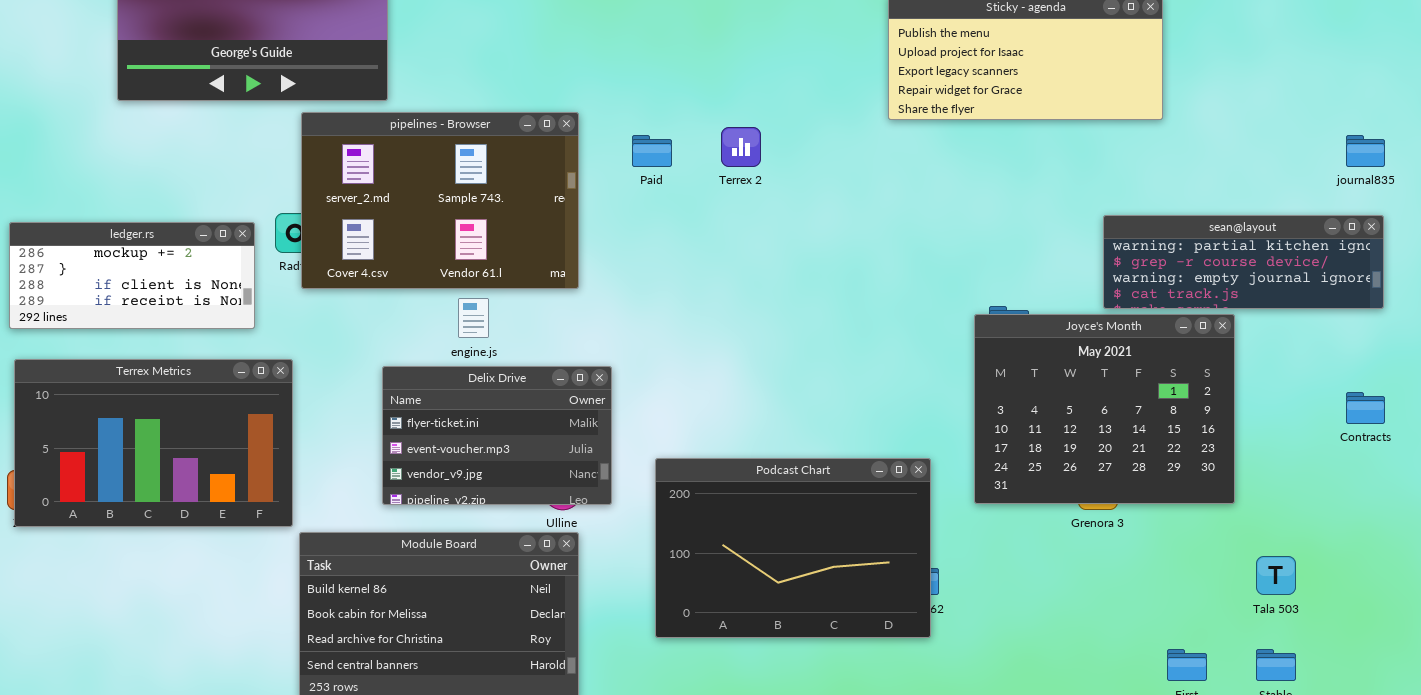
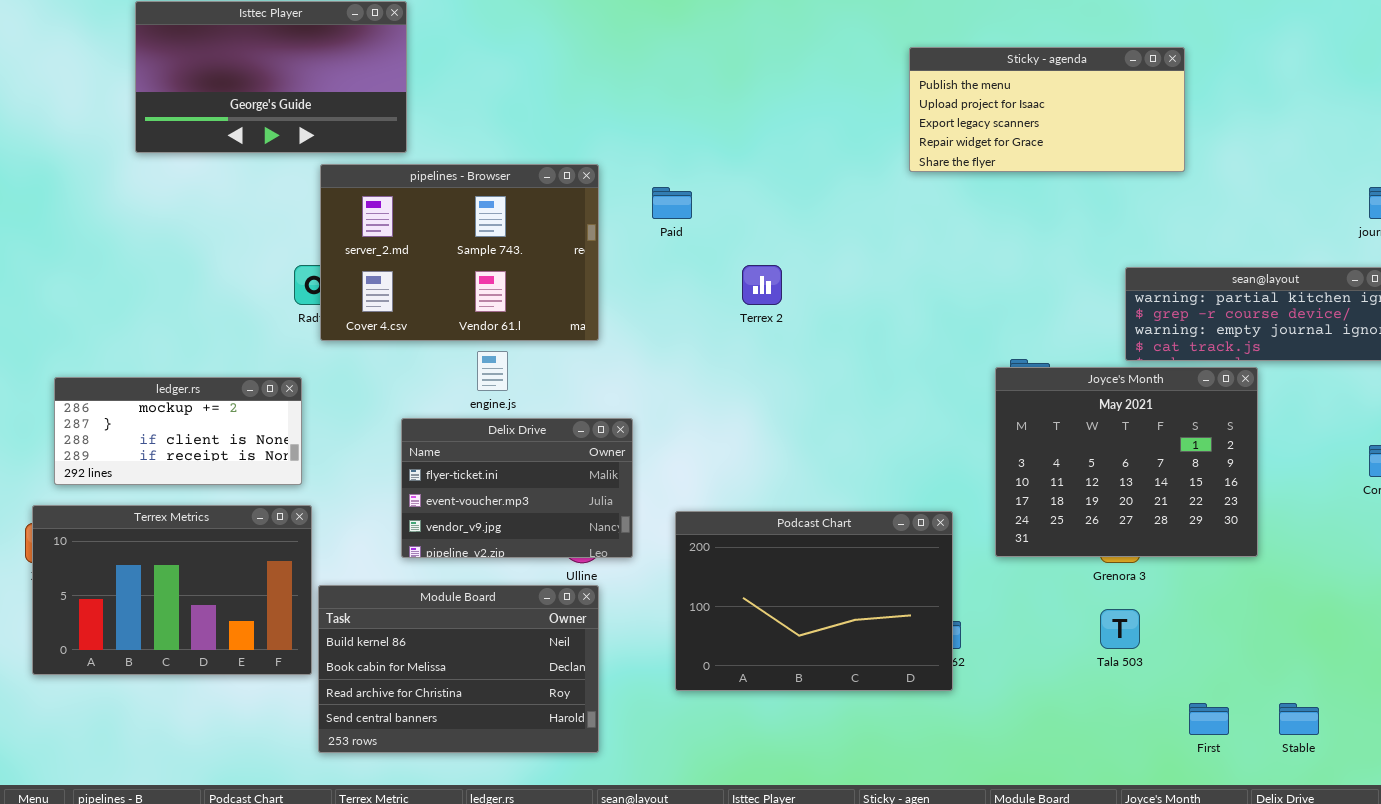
Terrex 2: [721,127,761,167] -> [742,265,782,305], moved
ledger.rs: [9,222,255,329] -> [54,377,302,485], moved
Terrex Metrics: [14,359,293,527] -> [32,505,312,675], moved
Tala 503: [1256,556,1296,595] -> [1100,609,1140,649], moved

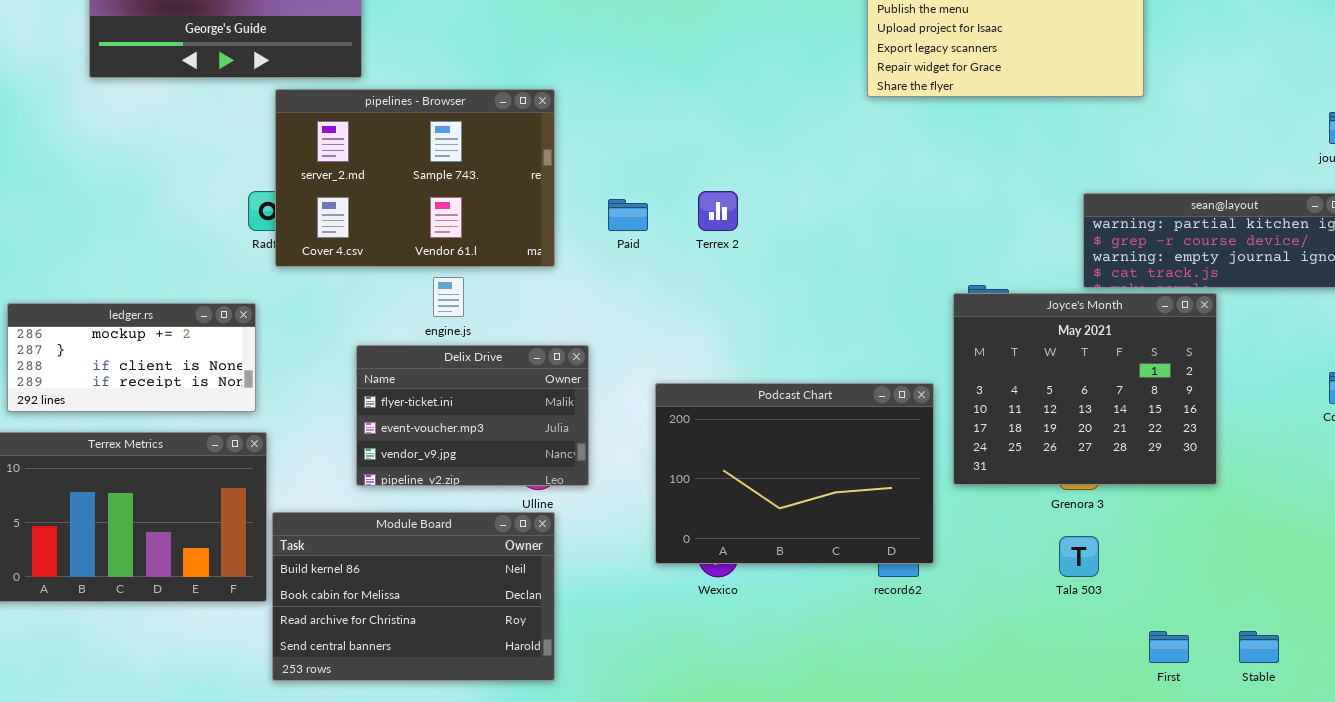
Paid: [652,187,692,219] -> [608,199,648,231], moved
Podcast Chart: [675,511,953,691] -> [655,383,934,564], moved

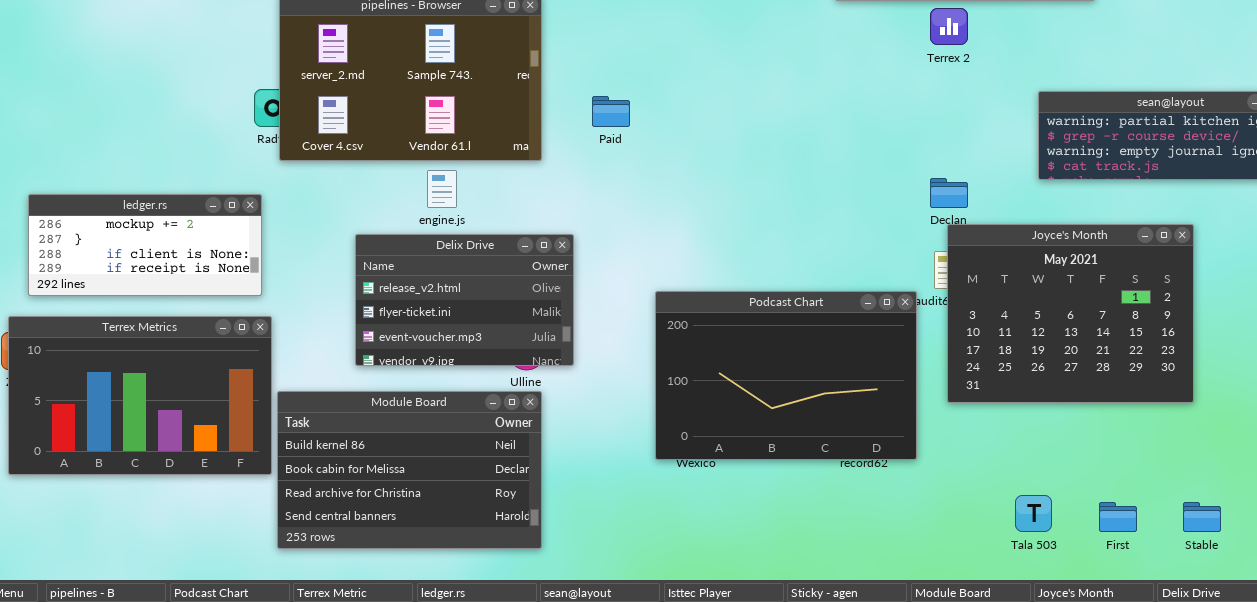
Terrex 2: [698,191,738,231] -> [930,8,968,45], moved
Joyce's Month: [953,293,1217,485] -> [947,224,1194,403], moved
Delix Drive: [356,345,589,486] -> [355,234,574,366], scrolled up 1 row
Podcast Chart: [655,383,934,564] -> [655,291,917,460], moved
Tala 503: [1059,536,1099,577] -> [1015,495,1052,532], moved

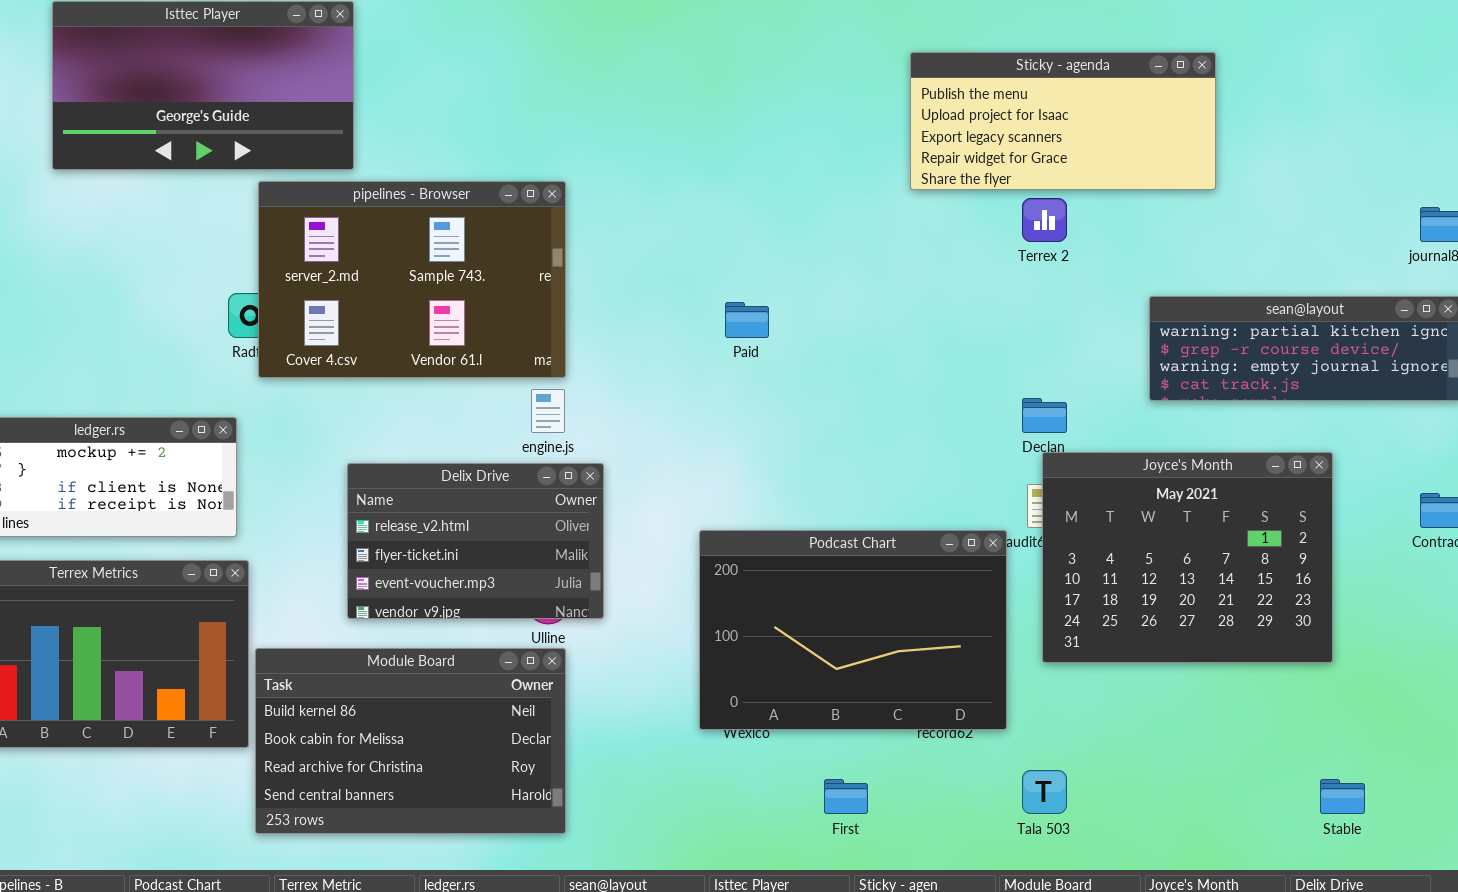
Paid: [592,96,630,127] -> [725,302,769,338], moved
engine.js: [427,170,457,208] -> [531,389,565,433], moved
Tala 503: [1015,495,1052,532] -> [1022,770,1067,814], moved
First: [1099,502,1137,532] -> [824,779,868,814], moved

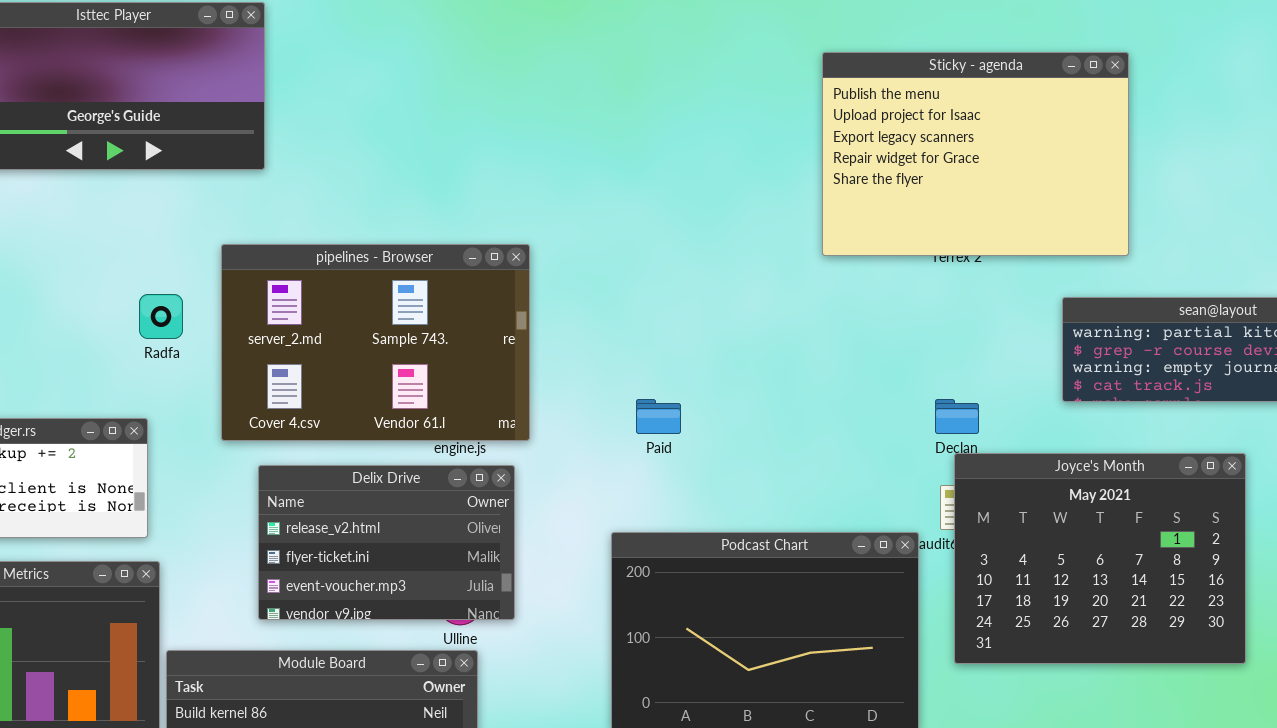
Sticky - agenda: [910,52,1216,190] -> [822,52,1129,256], resized
pipelines - Browser: [258,181,566,378] -> [221,244,530,441], moved
Paid: [725,302,769,338] -> [636,399,681,434], moved

